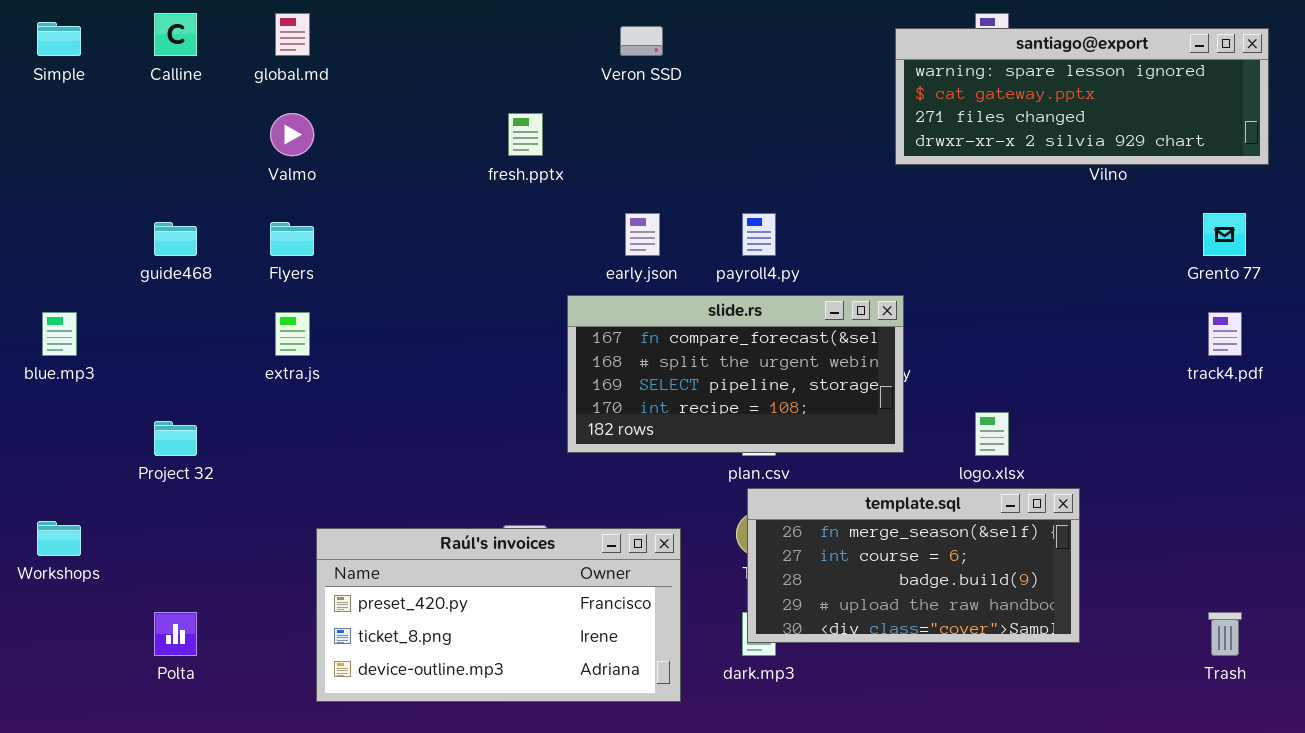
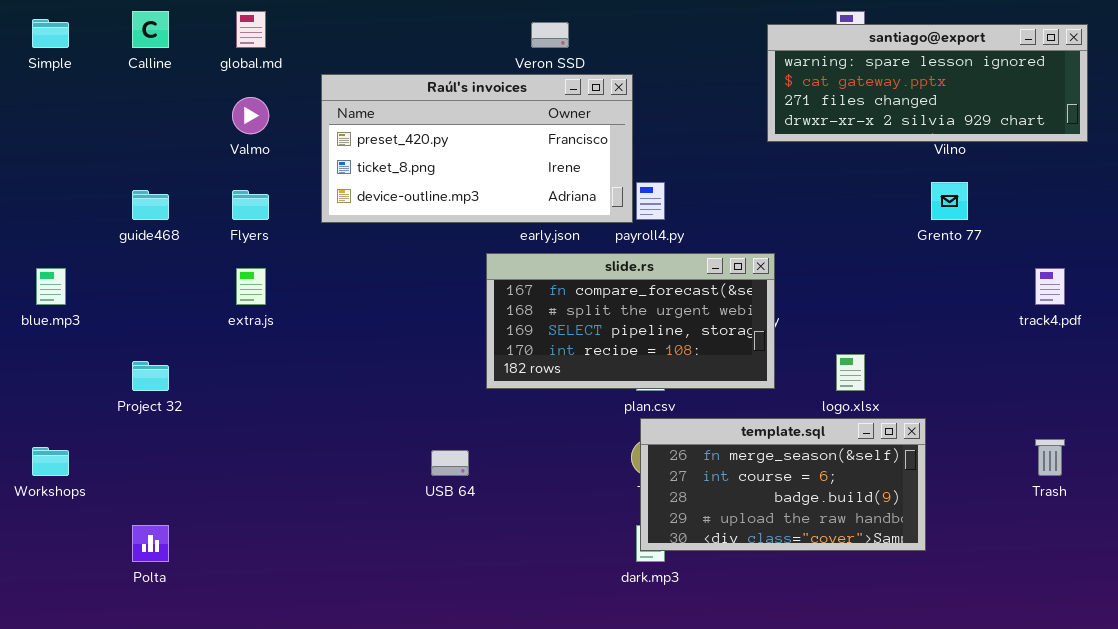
Grento 77: [1203,213,1246,256] -> [931,182,968,220], moved
Raúl's invoices: [316,528,681,702] -> [321,74,633,223], moved
Trash: [1208,612,1242,656] -> [1035,439,1065,476], moved

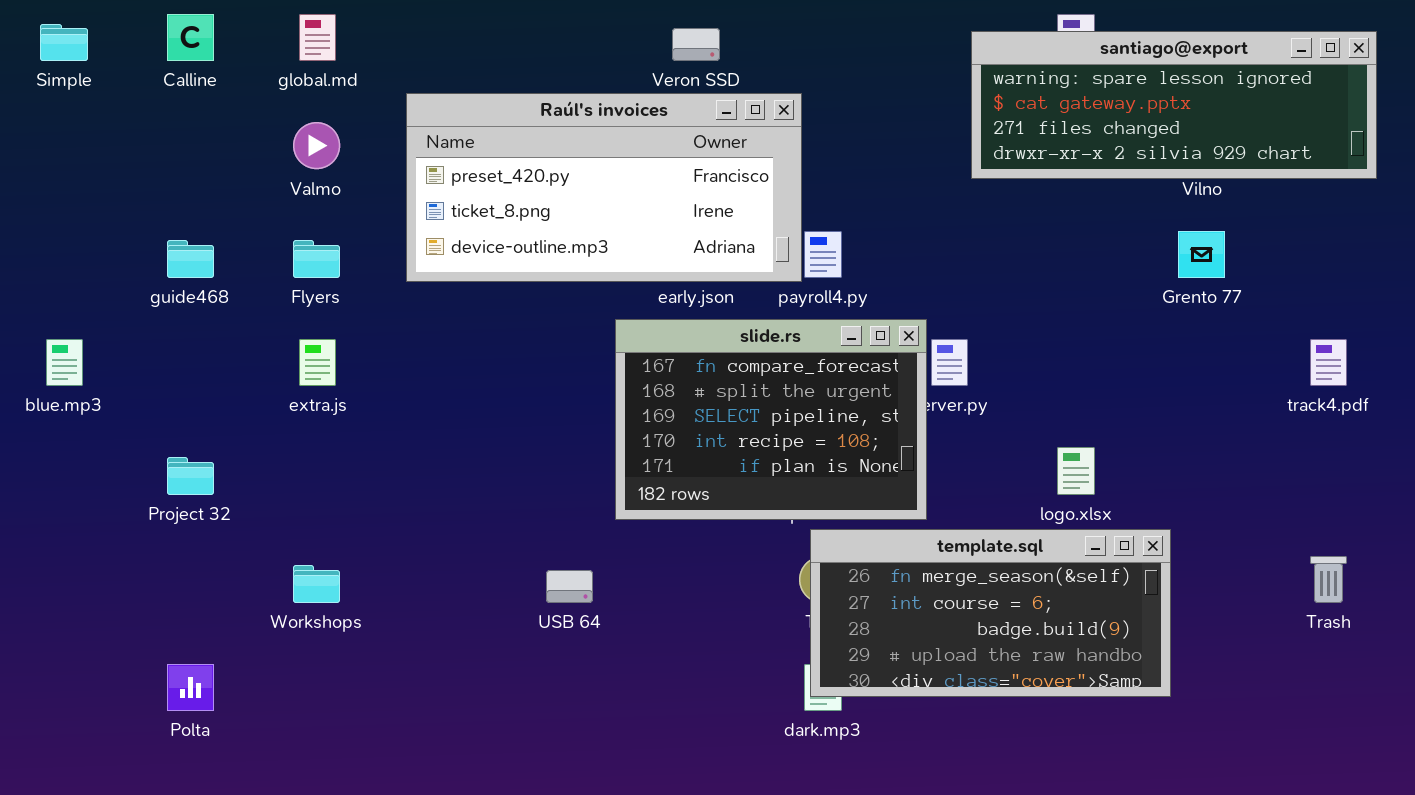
slide.rs: [486,253,775,389] -> [615,319,927,520], resized
Workshops: [32,447,69,476] -> [293,565,340,603], moved

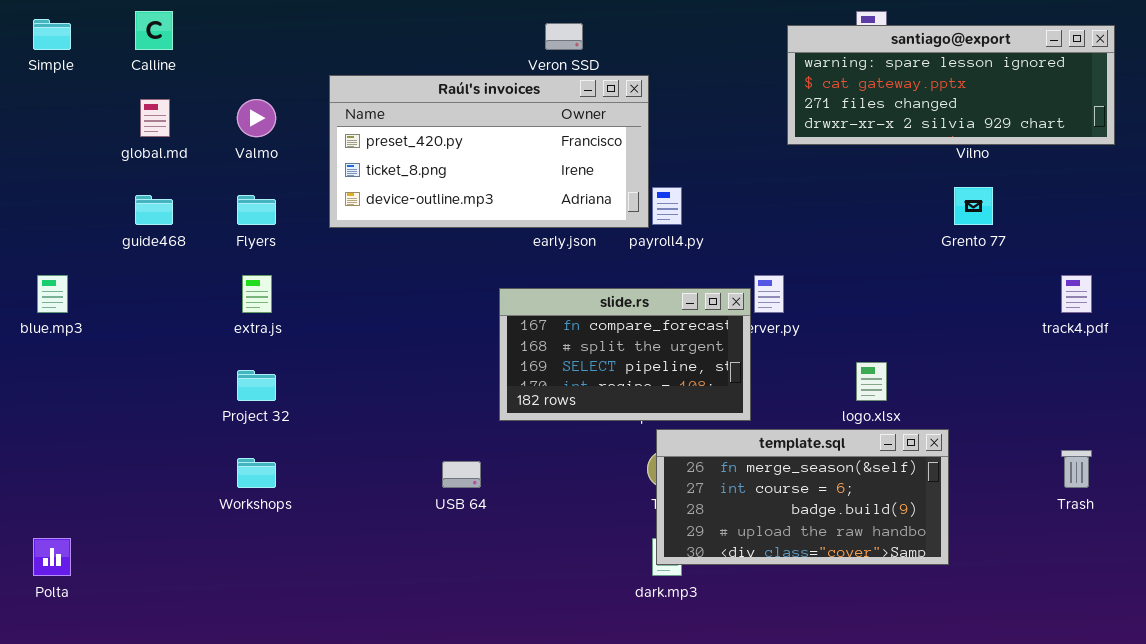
global.md: [299,14,336,61] -> [140,99,170,137], moved
slide.rs: [615,319,927,520] -> [499,288,751,421], resized
Project 32: [167,457,214,495] -> [237,370,276,401], moved
Polta: [167,664,214,711] -> [33,538,71,576], moved

